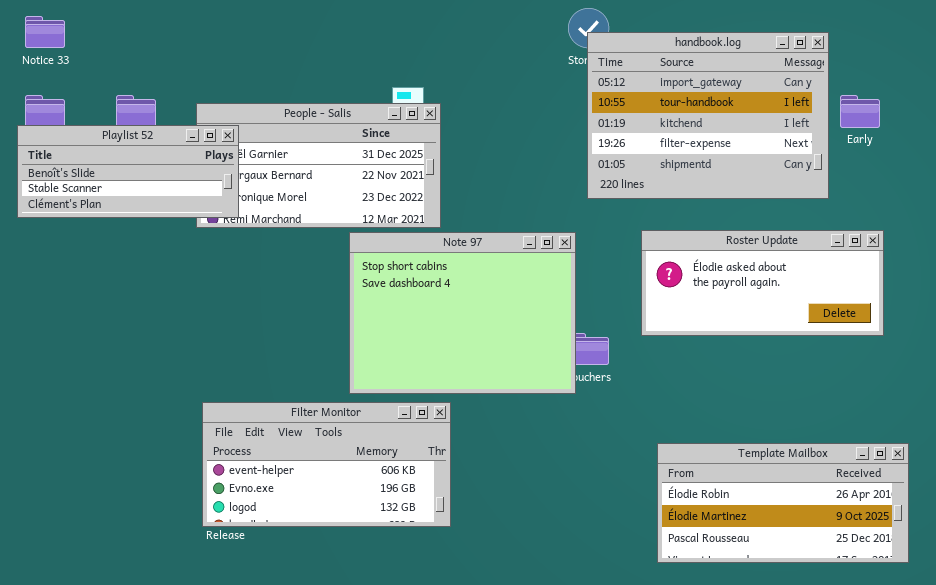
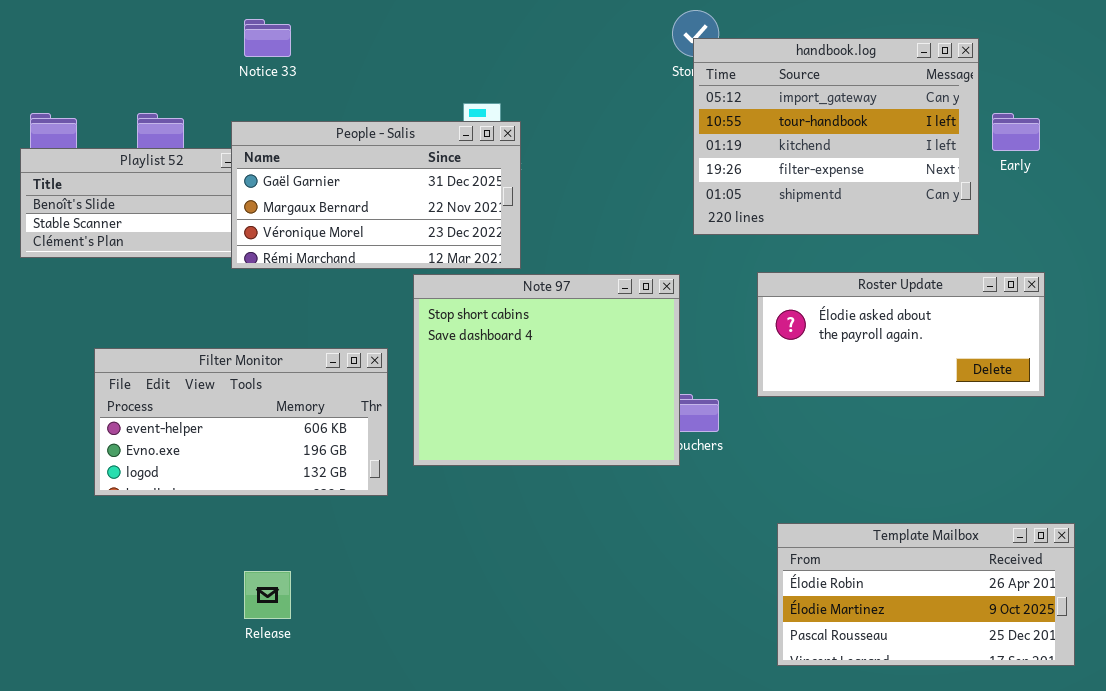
Notice 33: [25,16,65,48] -> [244,19,291,57], moved
People - Salis: [196,103,441,228] -> [231,121,521,269], raised
Filter Monitor: [202,402,451,527] -> [94,348,388,496], moved

